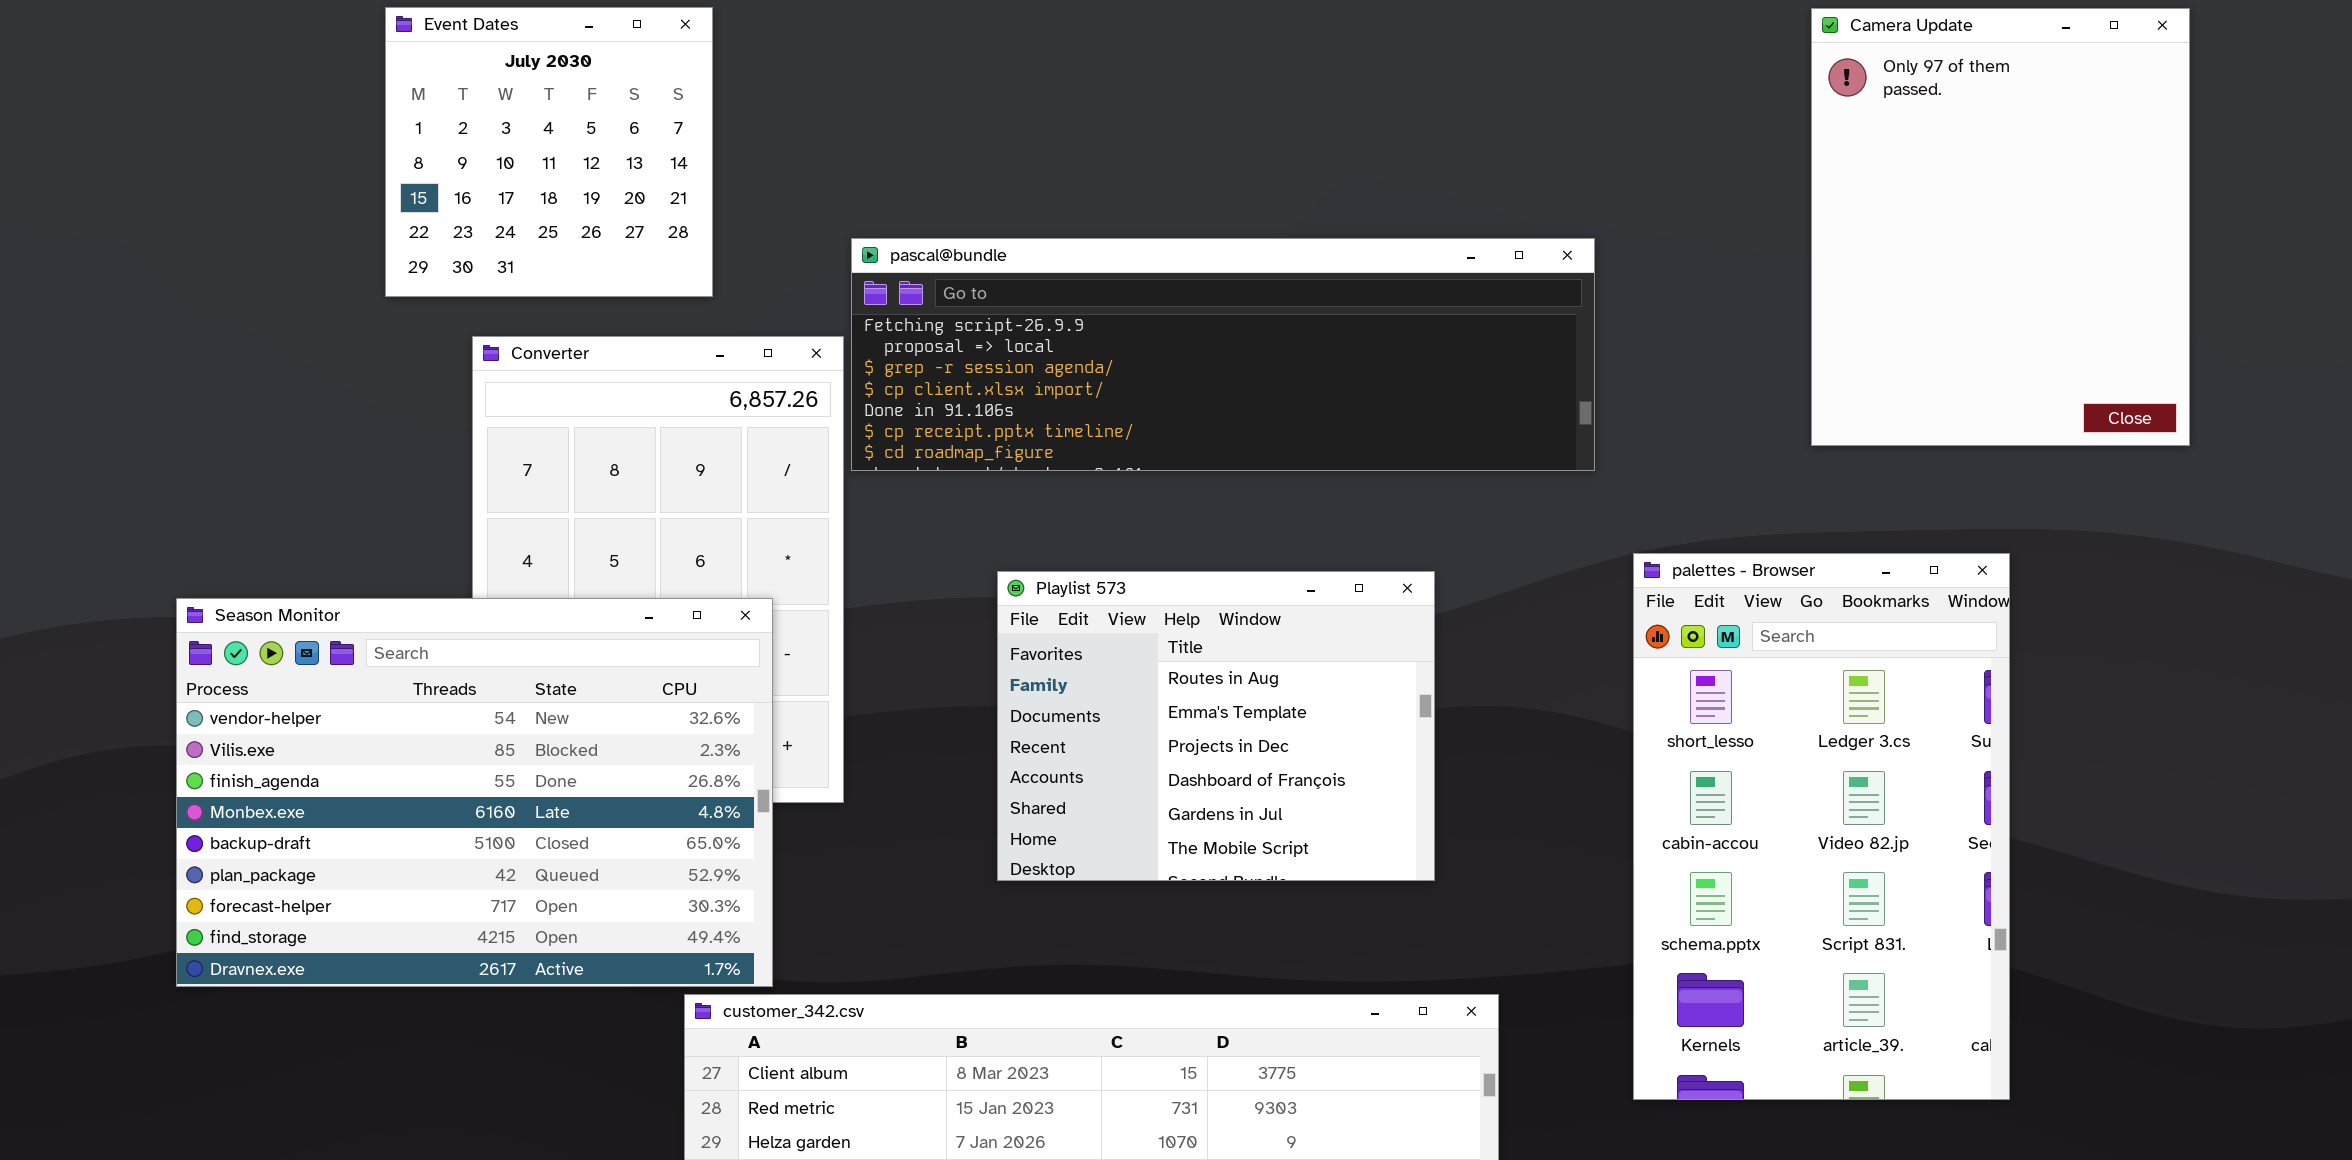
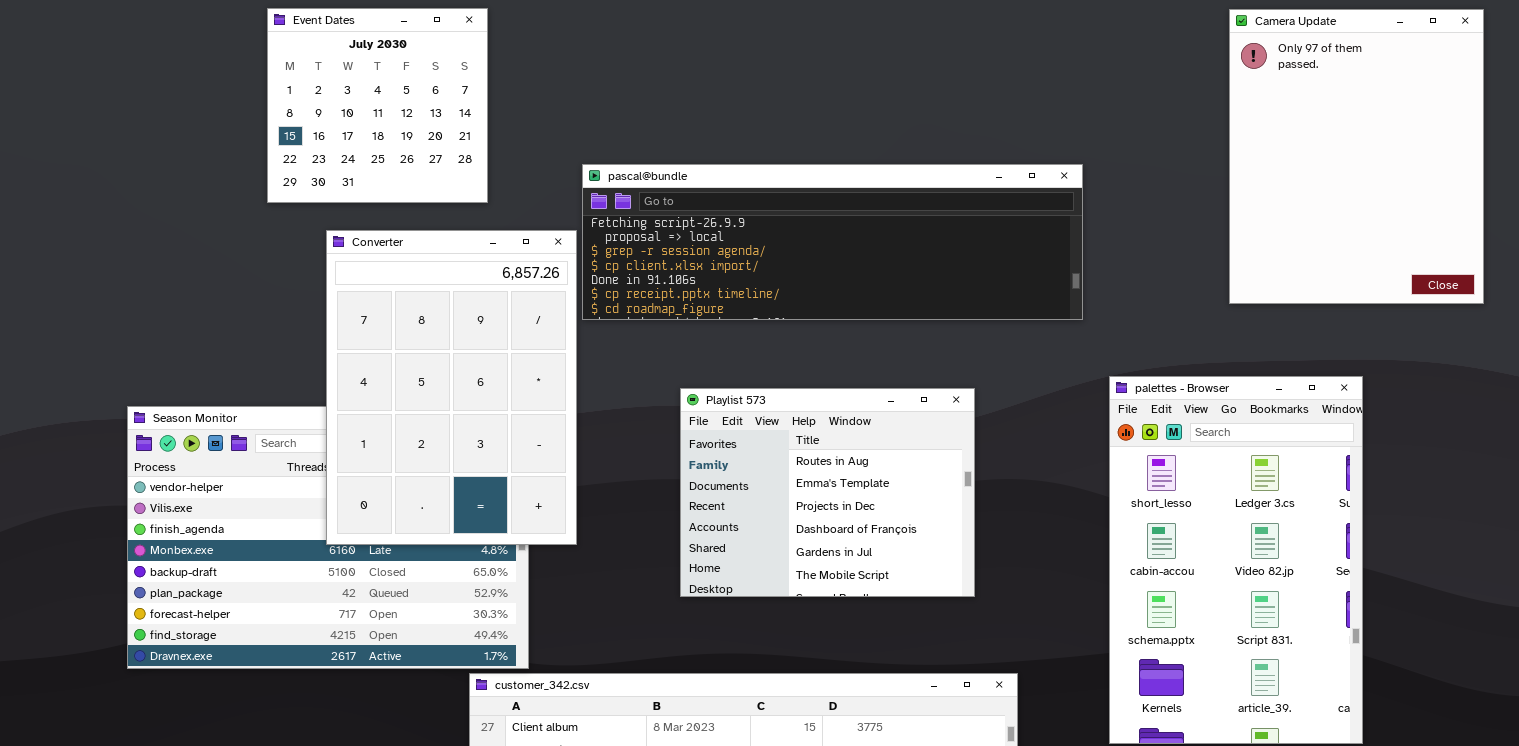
Converter: [472,336,844,803] -> [326,230,577,545], raised

